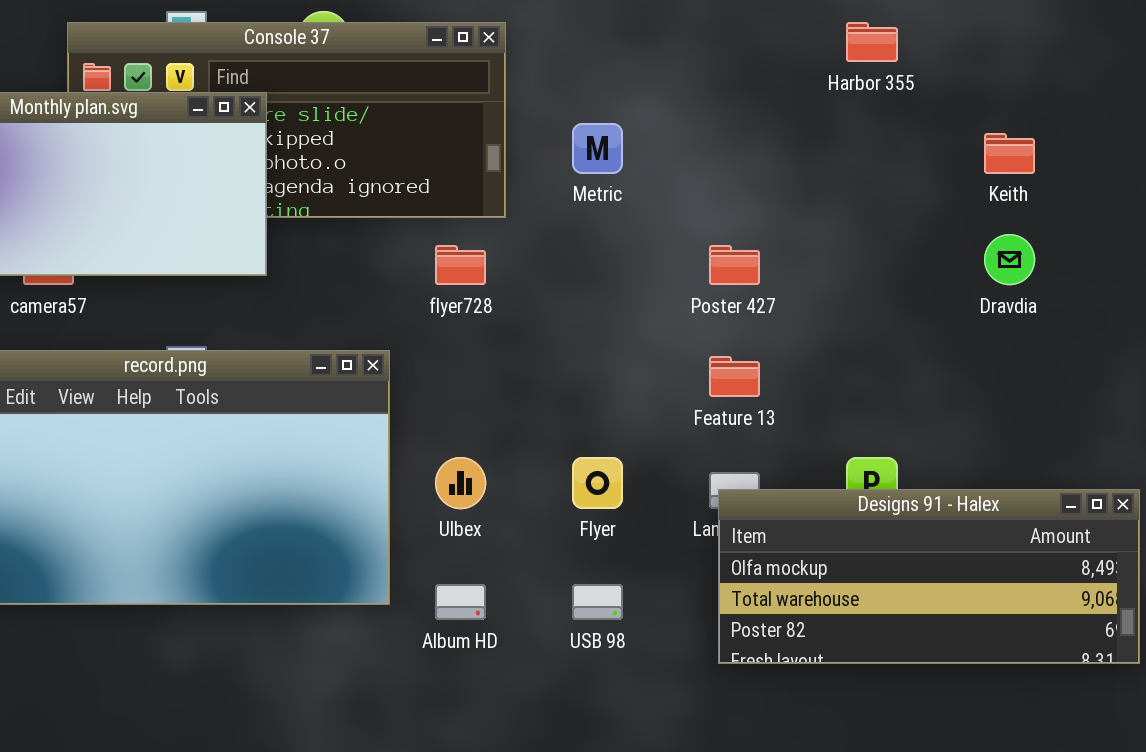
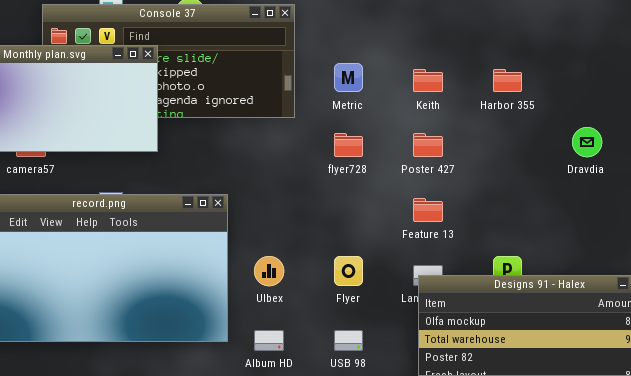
Harbor 355: [846,22,898,62] -> [493,69,522,92], moved
Keith: [984,133,1035,174] -> [413,69,443,92], moved
flyer728: [435,245,486,285] -> [334,133,363,157], moved

